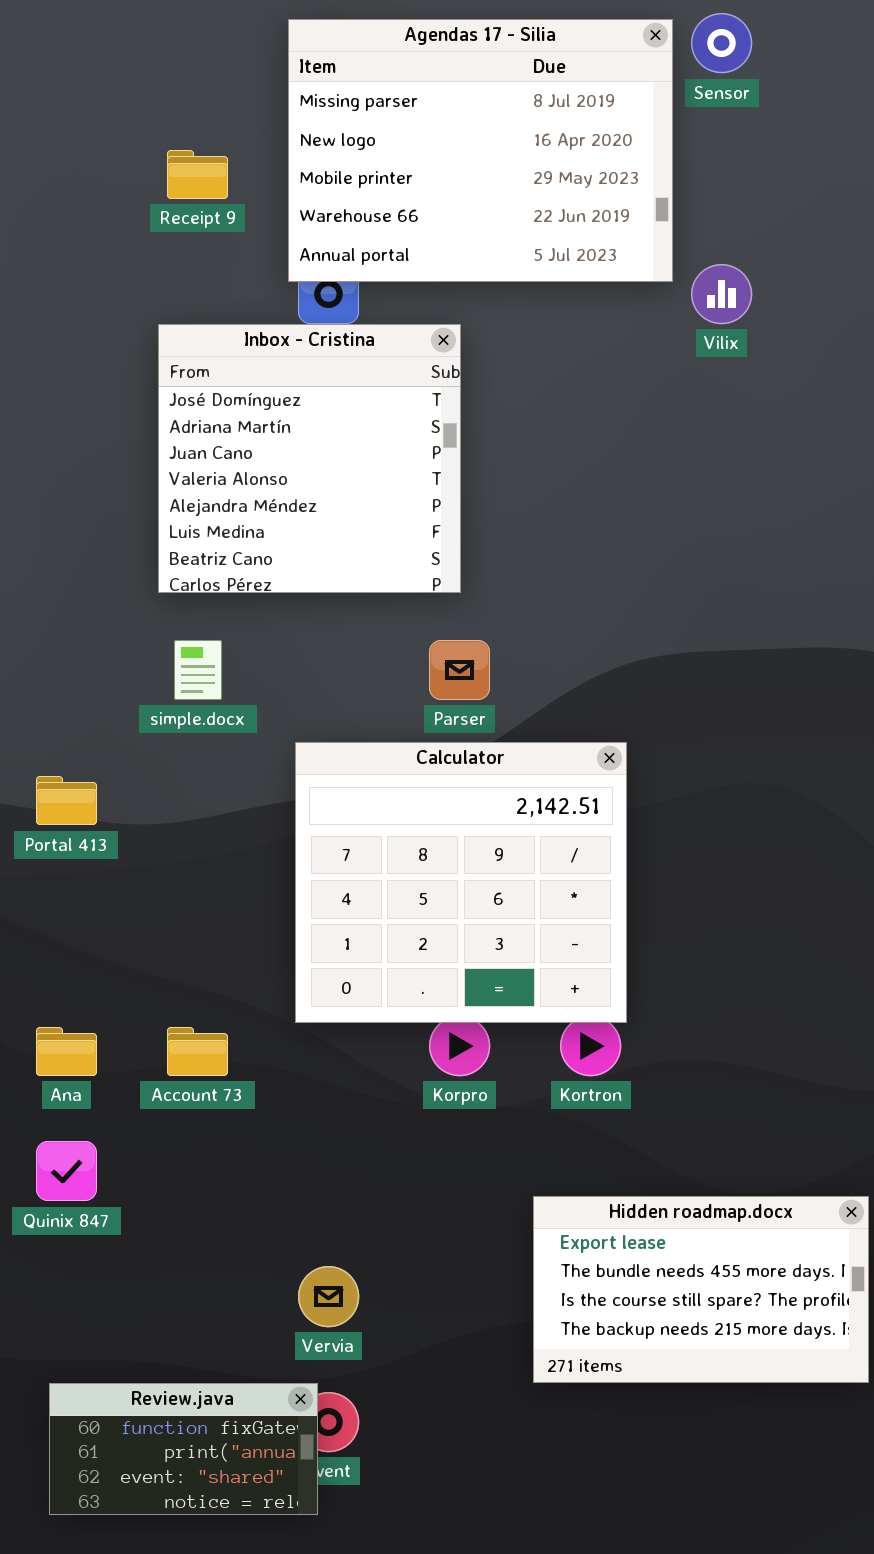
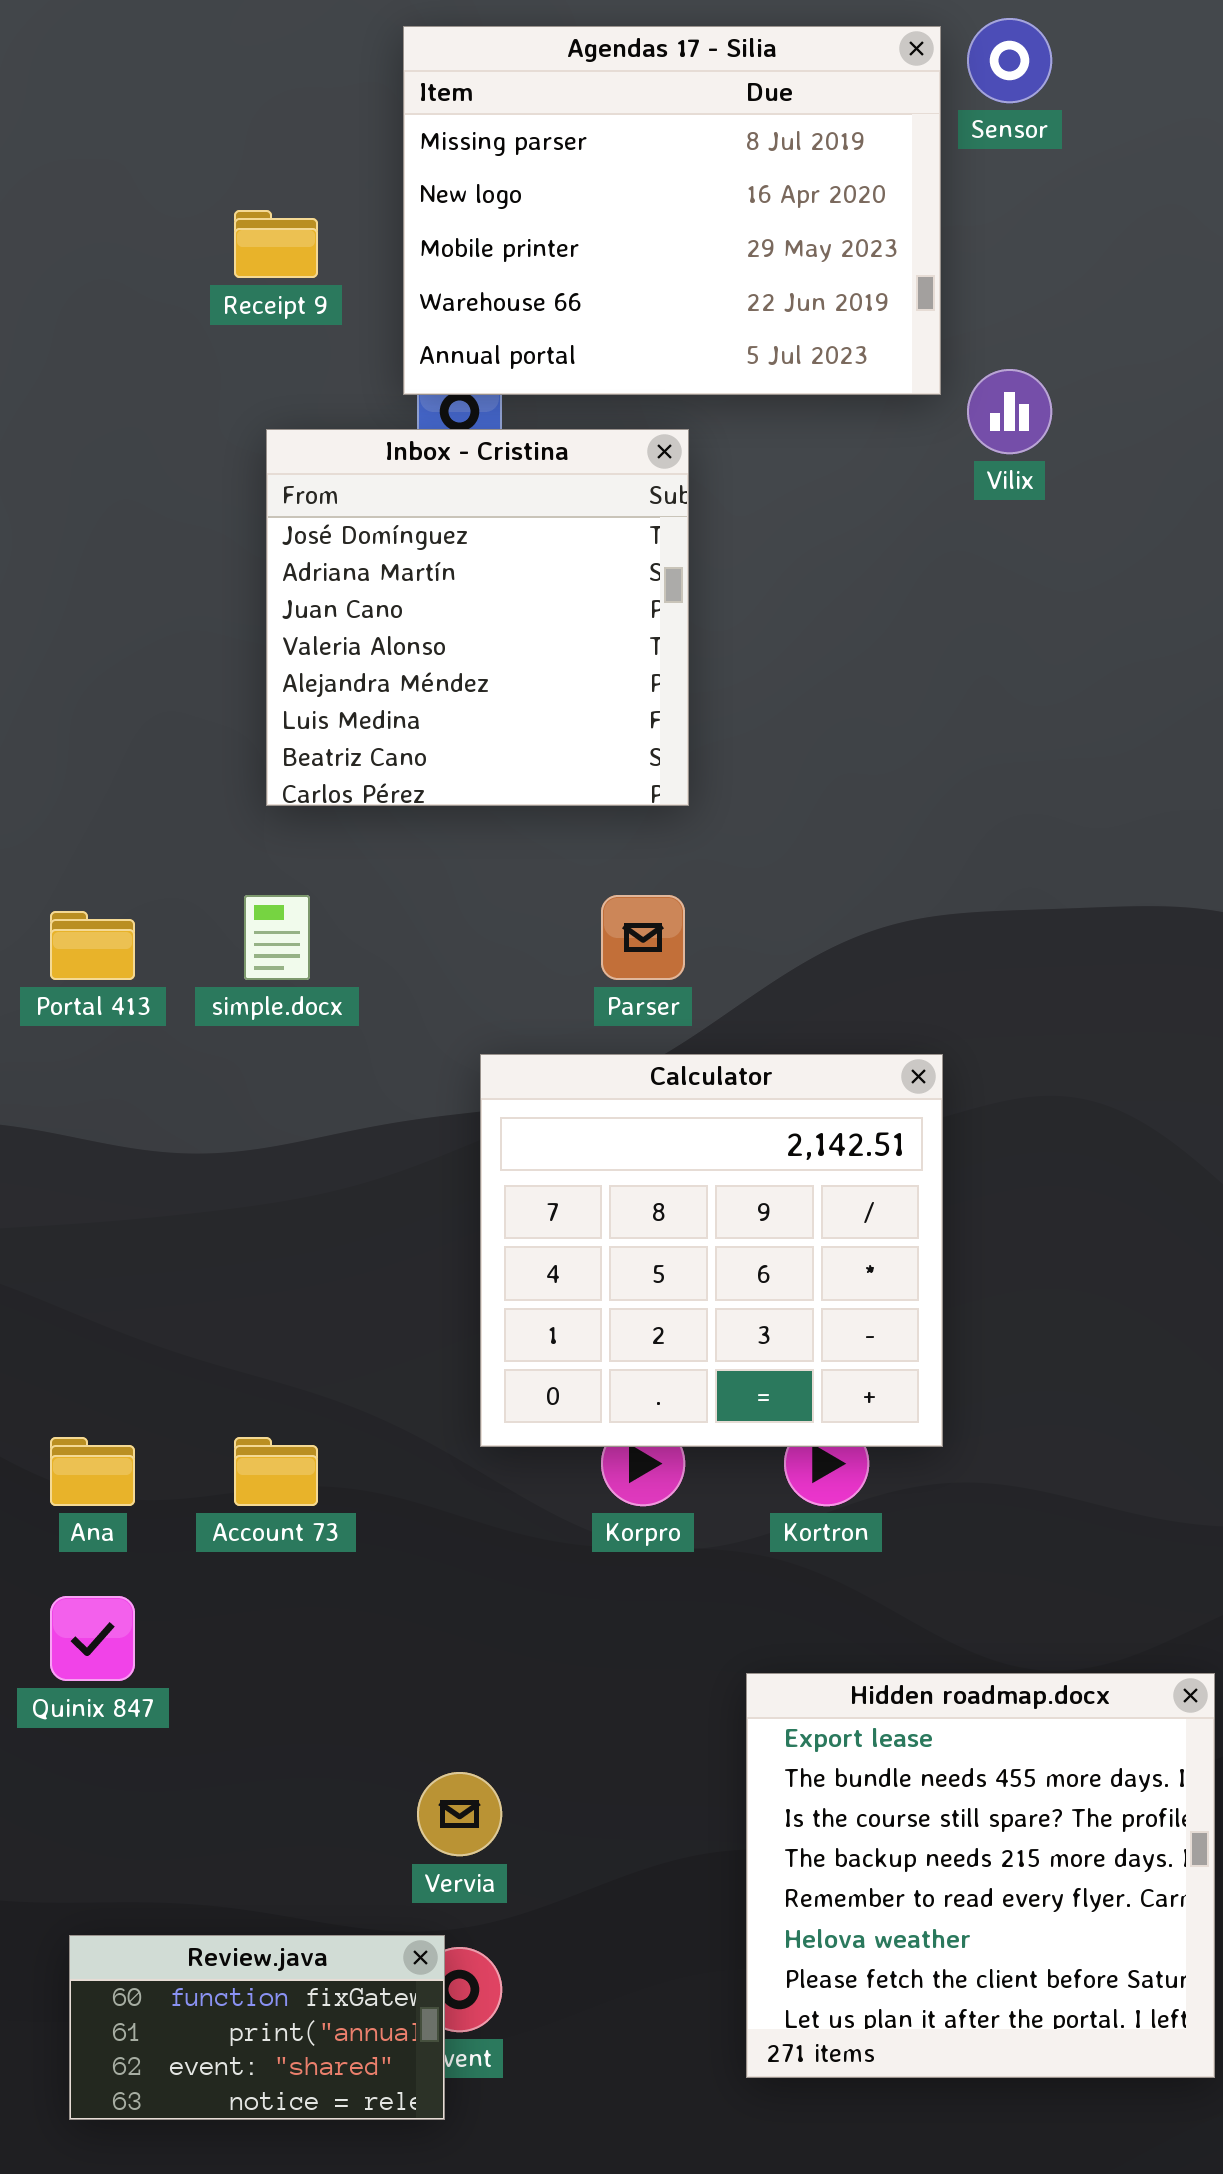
Inbox - Cristina: [158,324,461,593] -> [266,429,689,806], moved
Calculator: [295,742,627,1023] -> [480,1054,943,1447], moved
Portal 413: [36,776,97,825] -> [50,911,135,980], moved
Hidden roadmap.docx: [533,1196,869,1383] -> [746,1673,1215,2078], resized

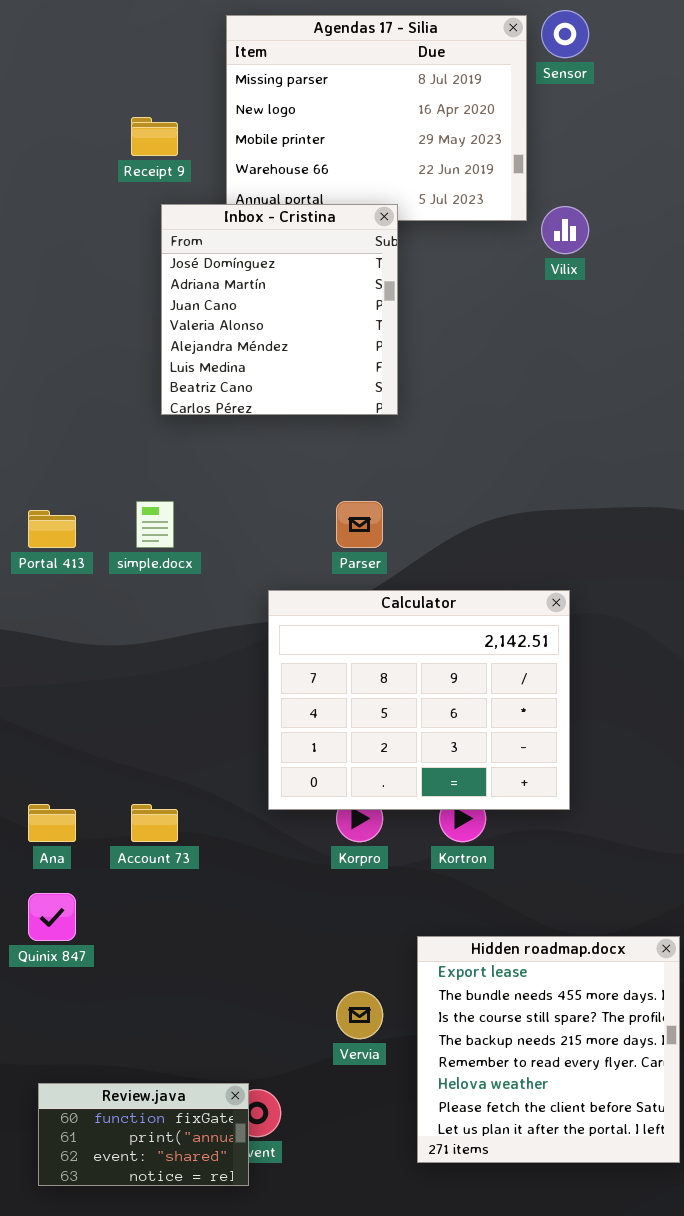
Inbox - Cristina: [266,429,689,806] -> [161,204,398,415], moved
Calculator: [480,1054,943,1447] -> [268,590,570,810], resized
Vervia: [417,1772,502,1856] -> [336,991,383,1039], moved

